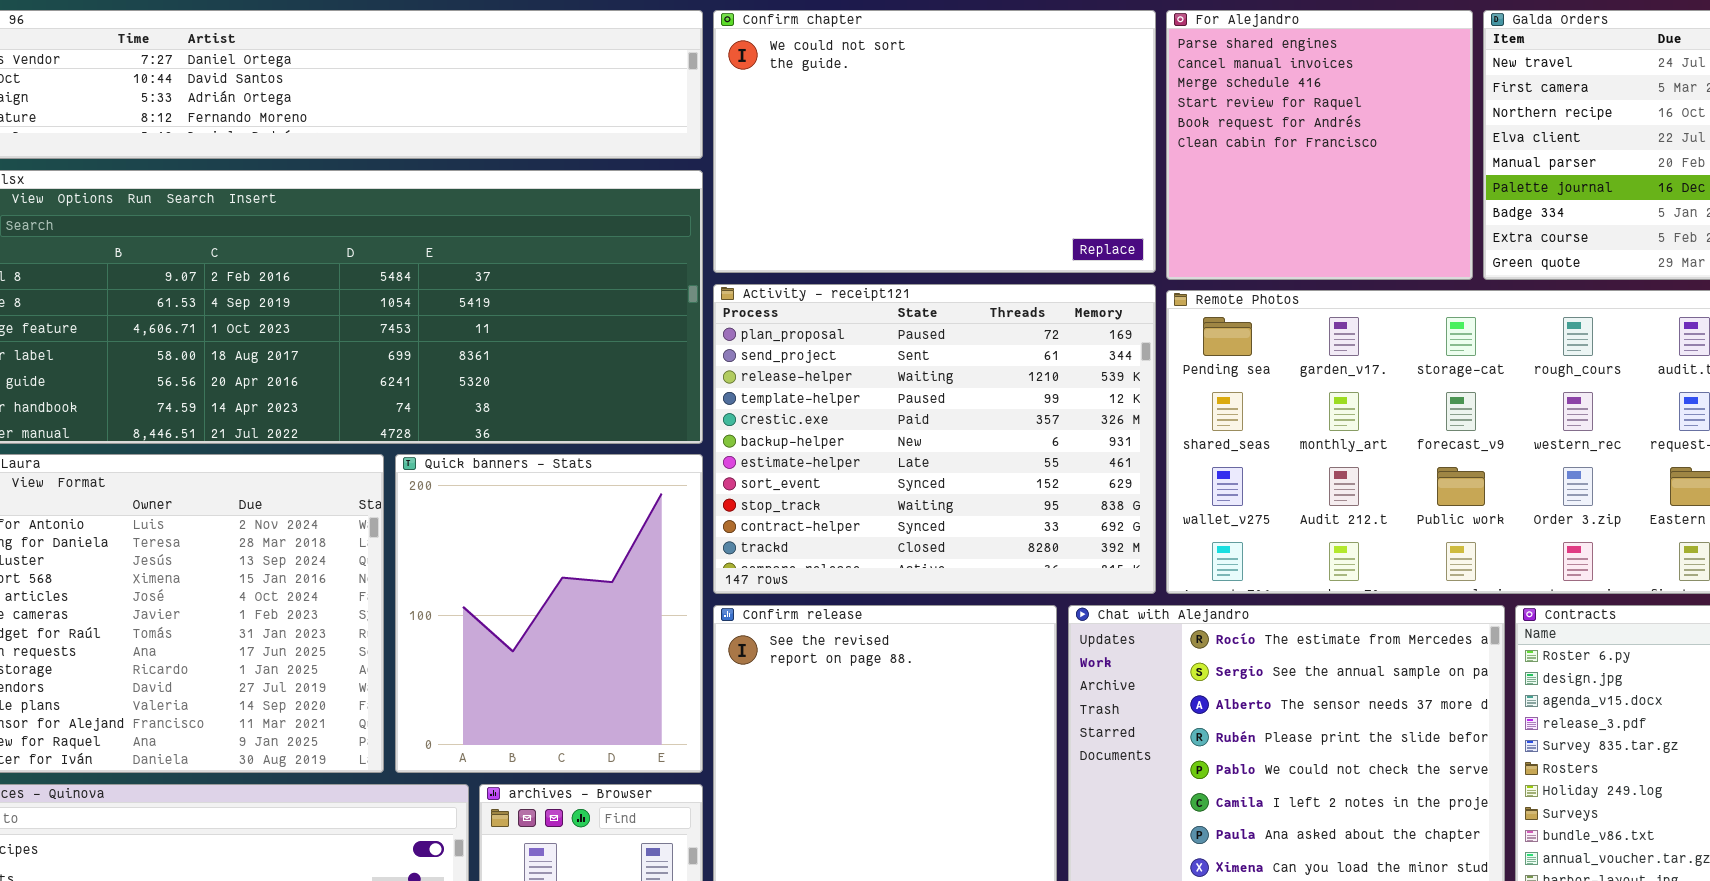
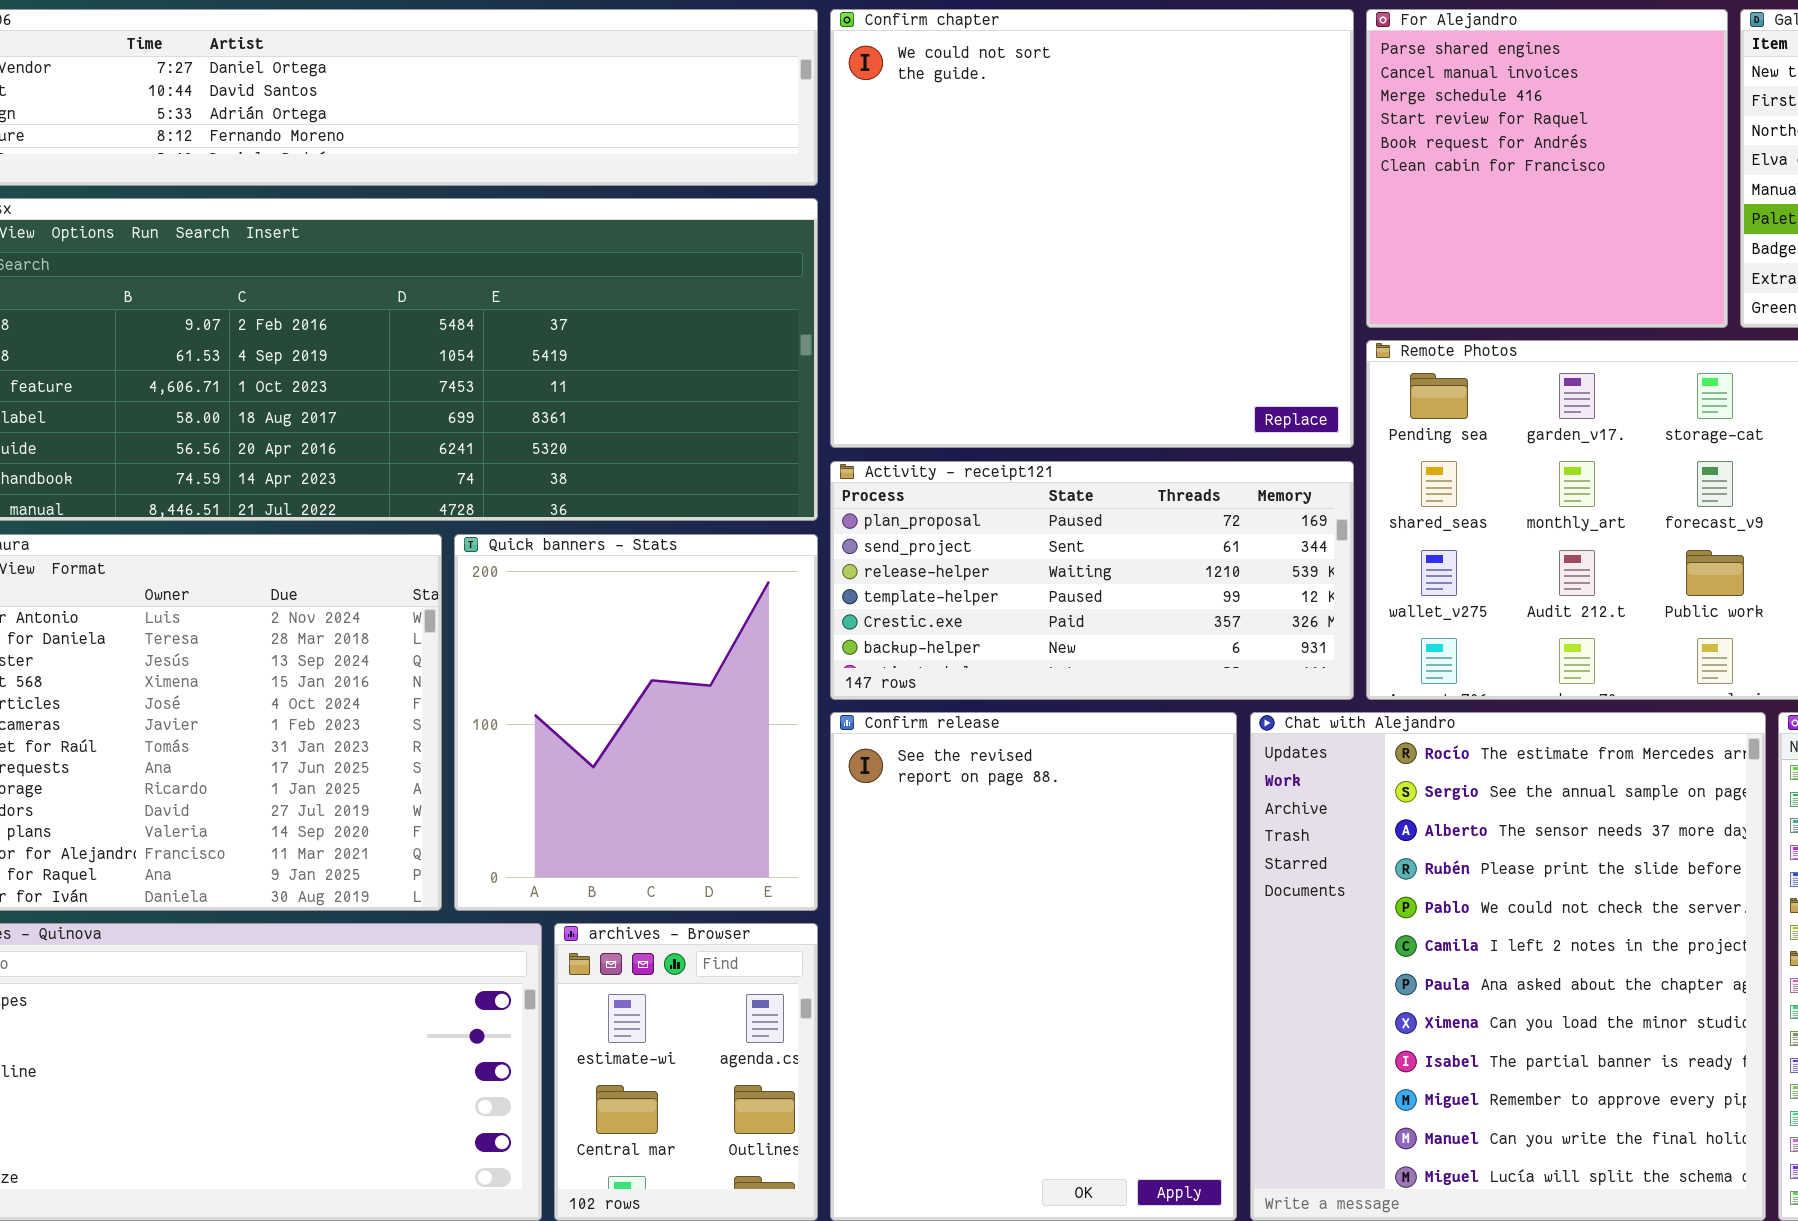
Confirm chapter: [713,10,1156,273] -> [830,9,1354,448], resized
Activity - receipt121: [713,284,1156,594] -> [830,461,1354,700], resized

